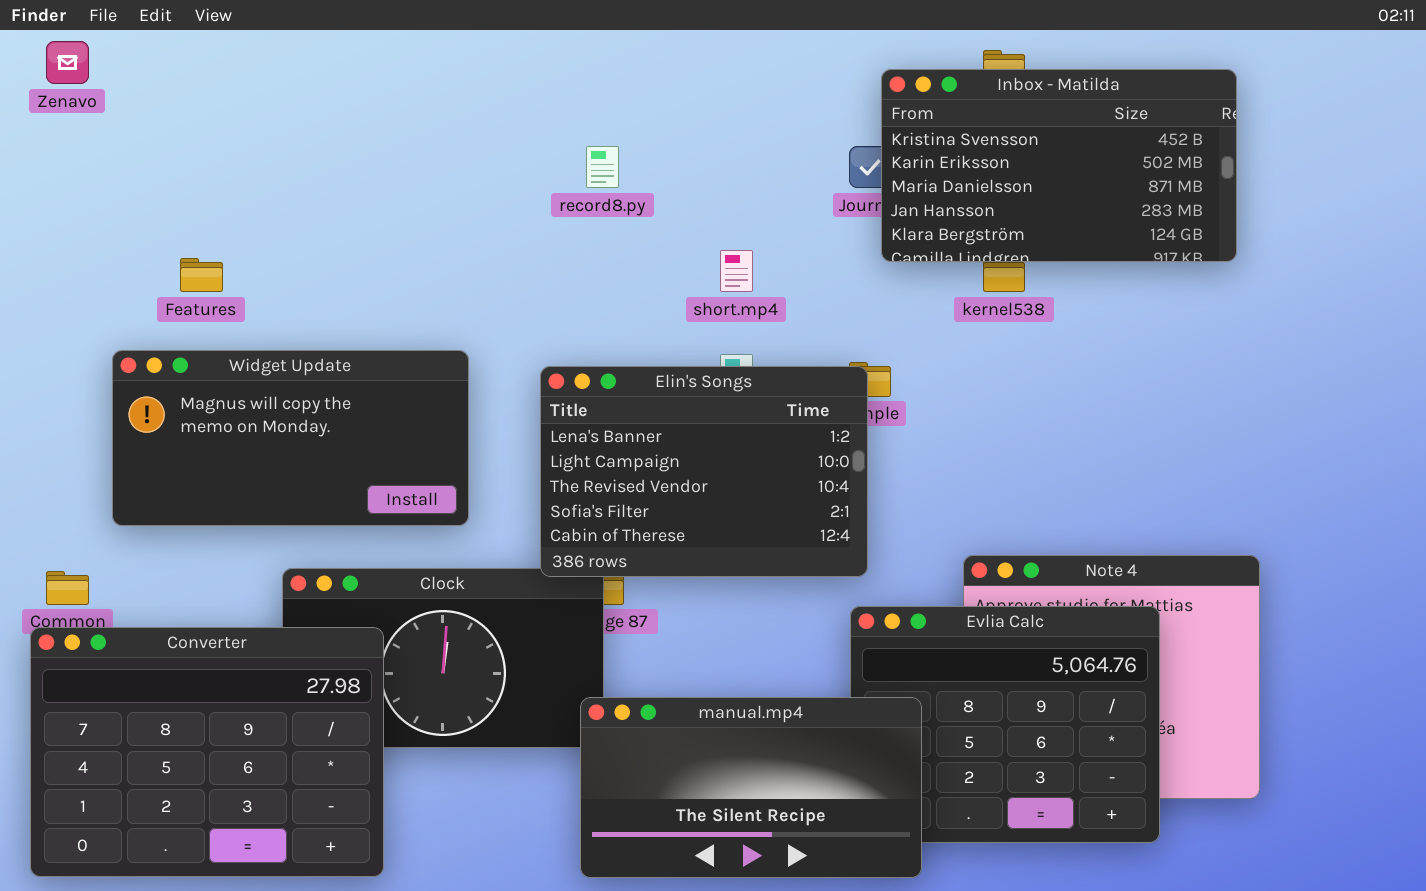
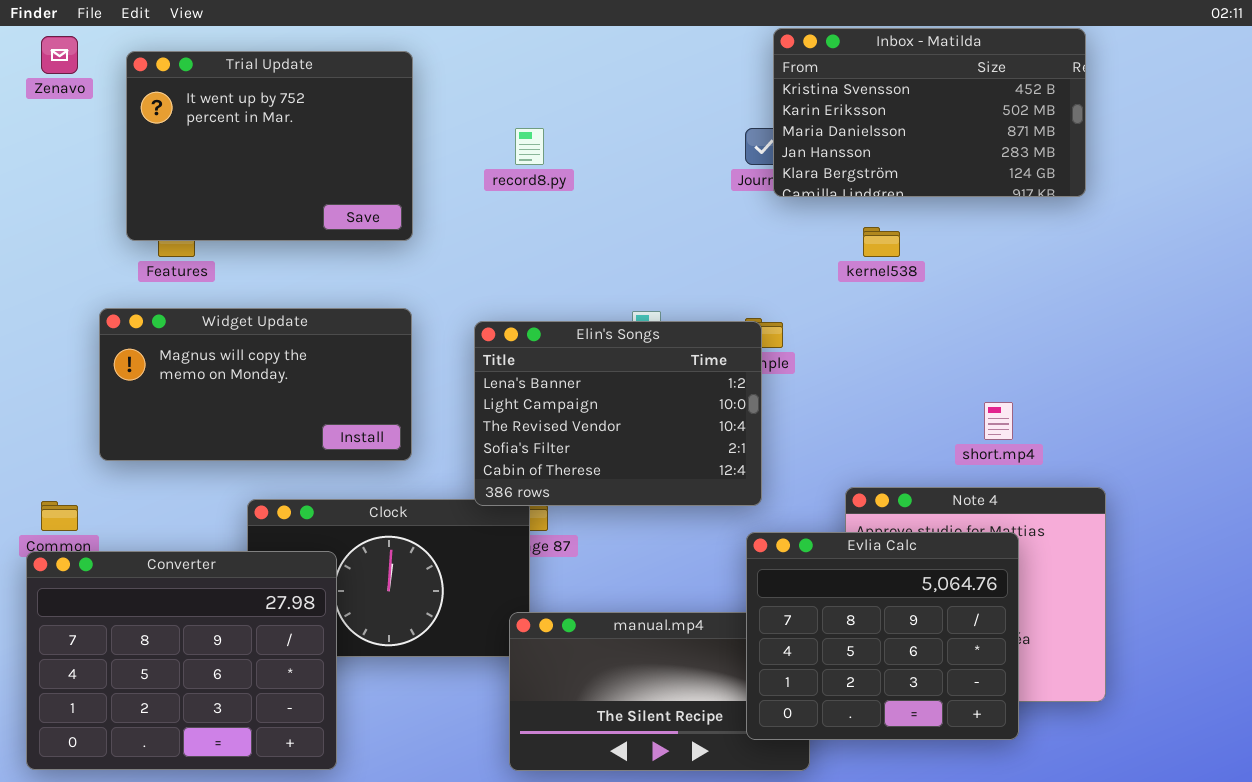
Trial Update: none -> [126,51,413,241], opened
Inbox - Matilda: [881,69,1237,262] -> [773,28,1086,197], moved
short.mp4: [720,250,753,292] -> [984,402,1013,440], moved
Evlia Calc: [850,606,1160,843] -> [746,532,1019,740], raised

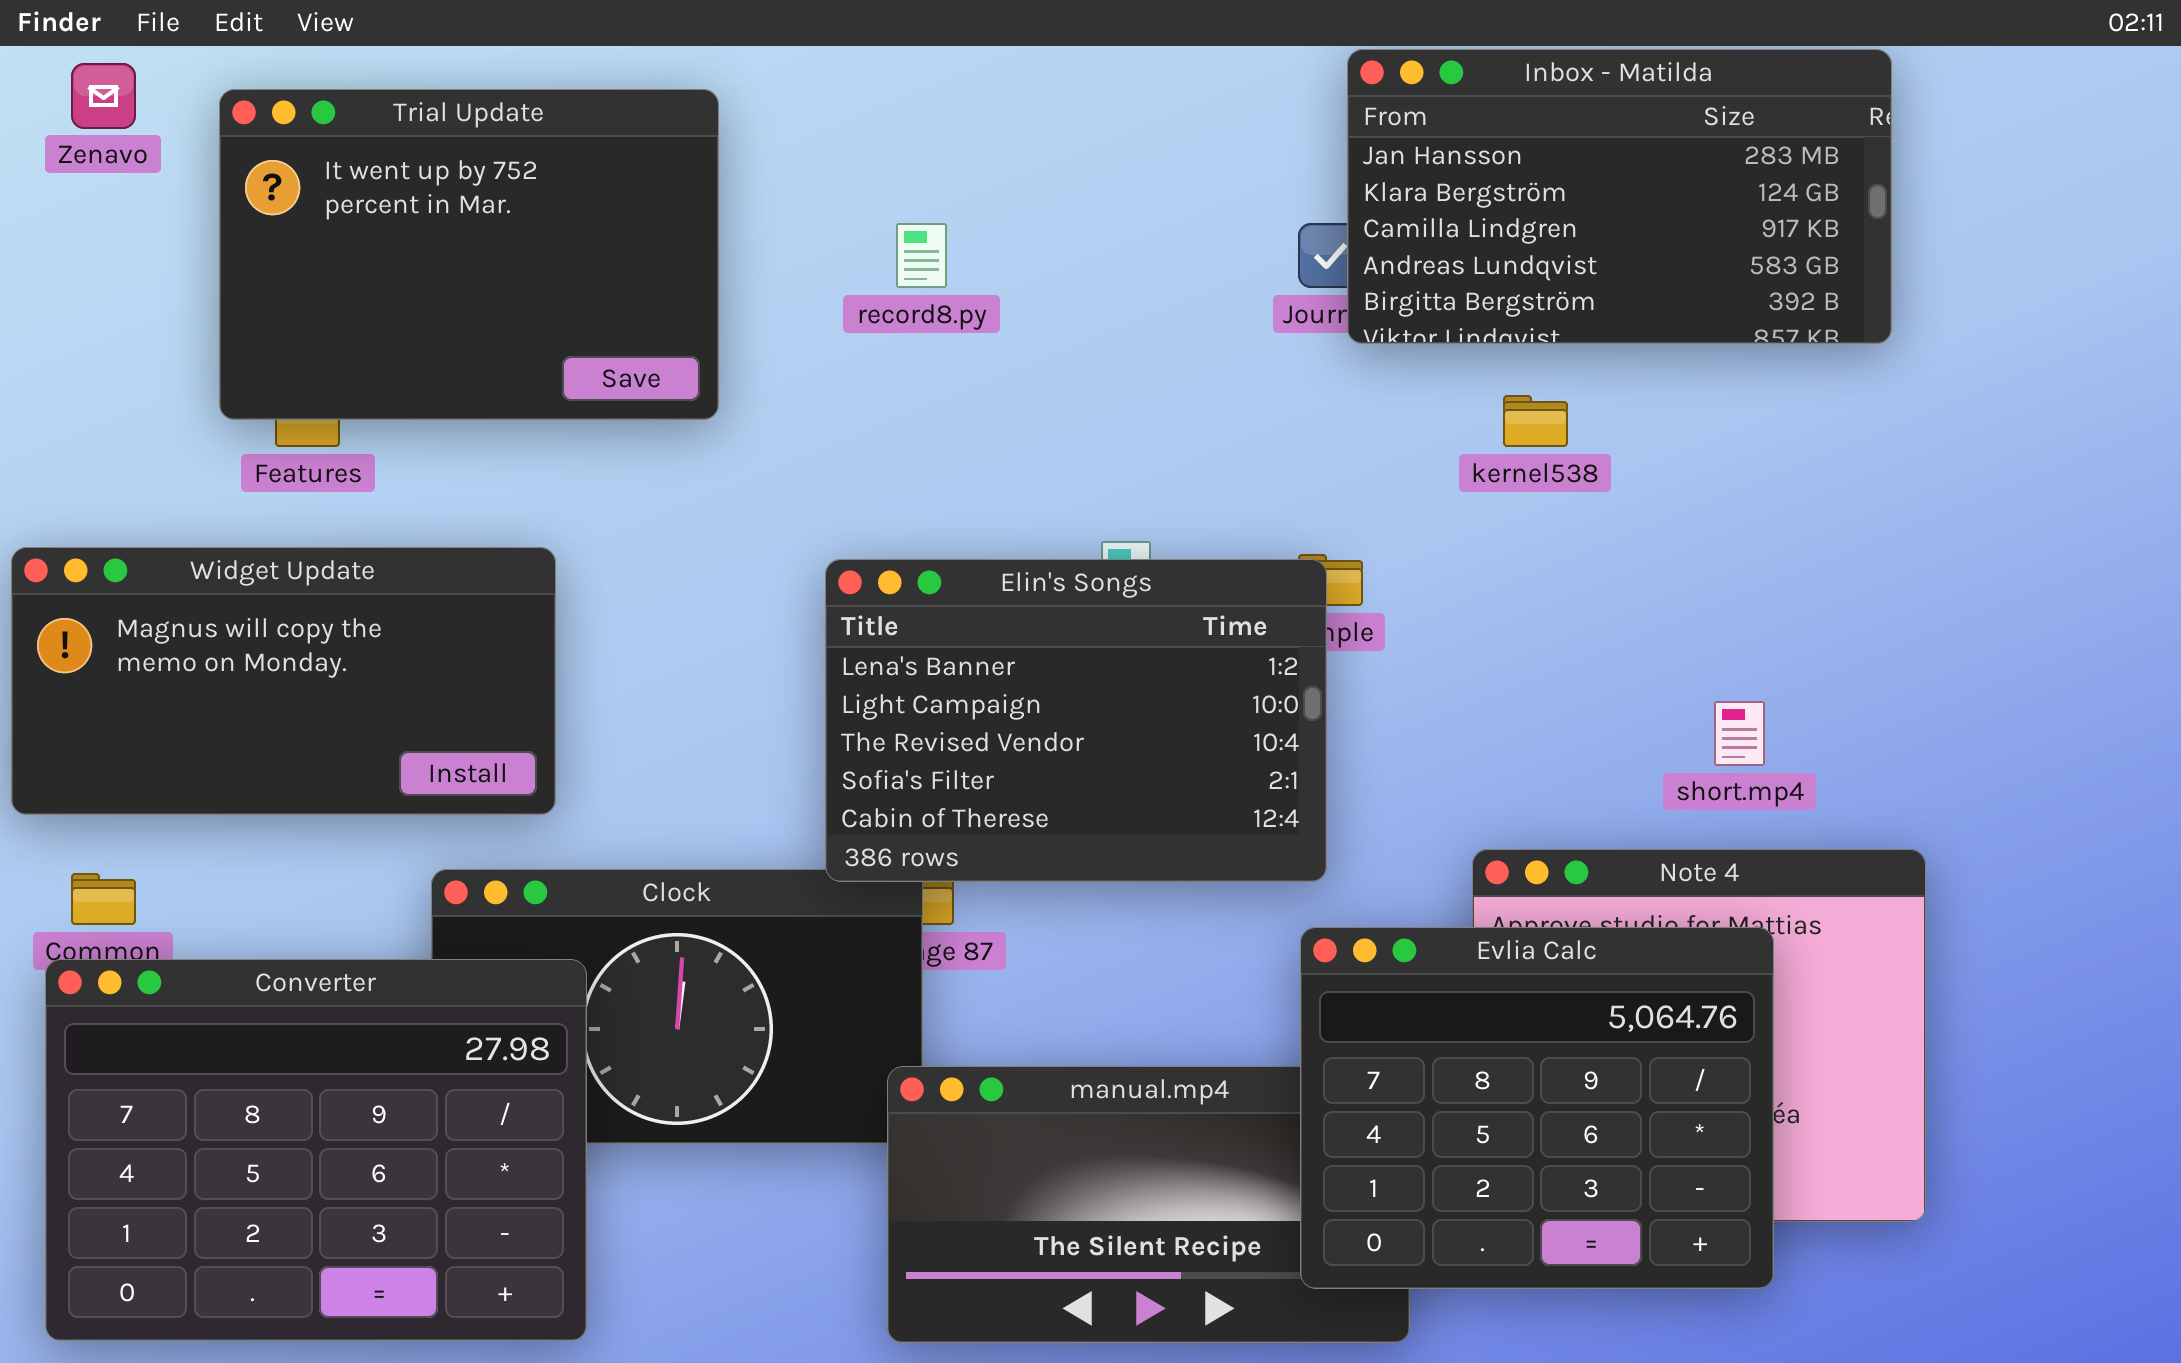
Inbox - Matilda: [773,28,1086,197] -> [1347,49,1892,344], scrolled down 3 rows
Widget Update: [99,308,412,461] -> [11,547,556,815], moved

